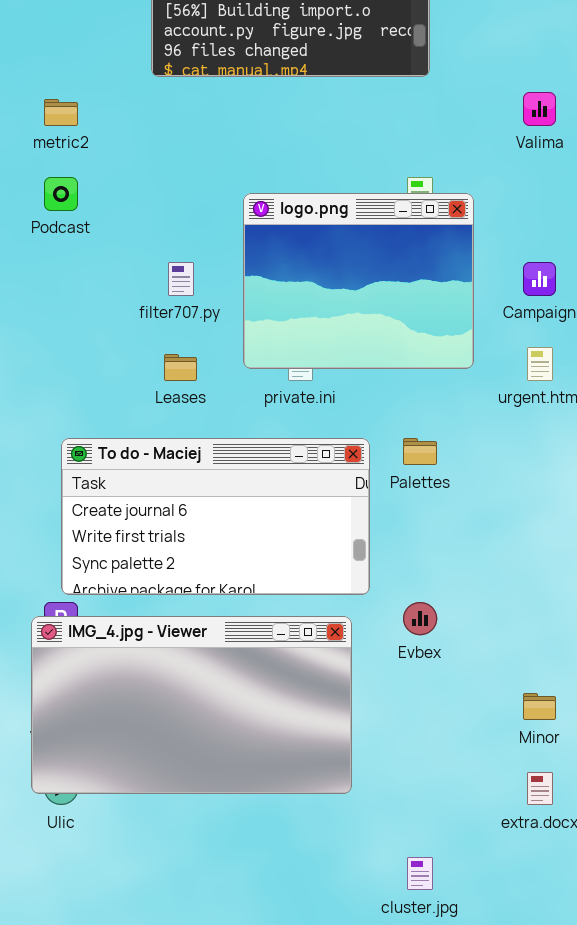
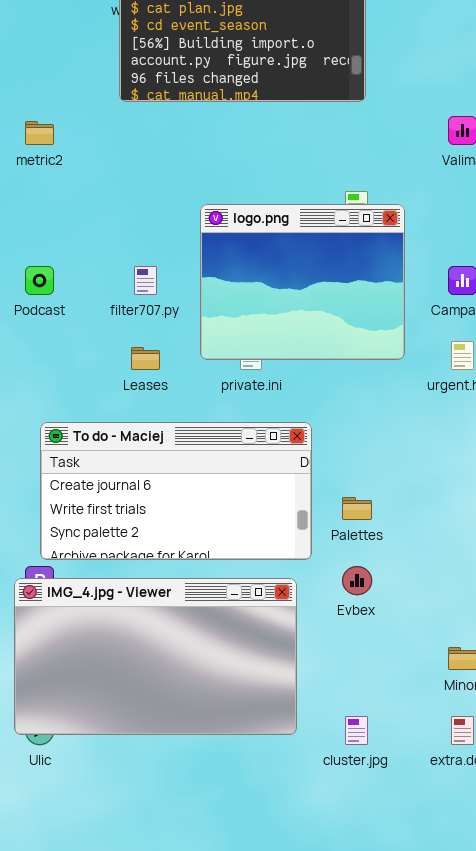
Podcast: [44,177,78,211] -> [25,266,54,295], moved
Palettes: [403,438,437,465] -> [342,497,372,520], moved
cluster.jpg: [407,857,433,890] -> [345,716,368,745], moved

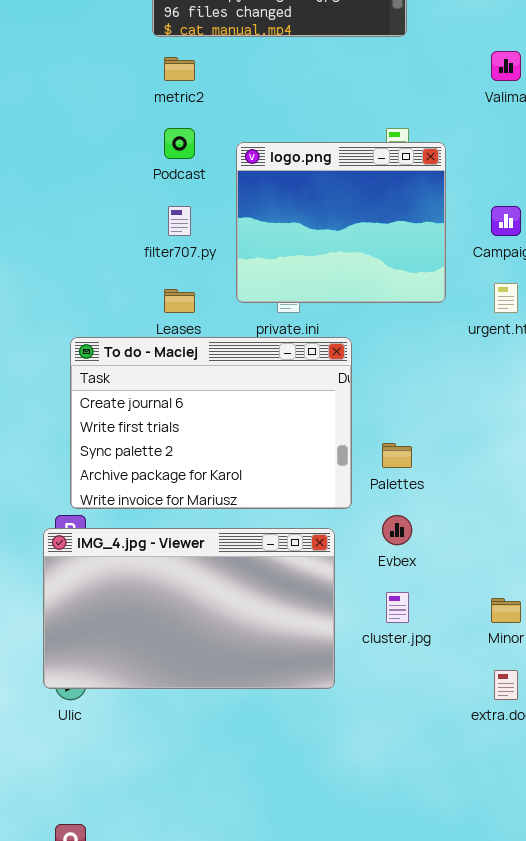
metric2: [25,121,54,145] -> [164,57,195,81], moved
Podcast: [25,266,54,295] -> [164,128,195,159], moved
To do - Maciej: [40,422,312,560] -> [70,337,352,509], resized
cluster.jpg: [345,716,368,745] -> [386,592,409,623], moved

